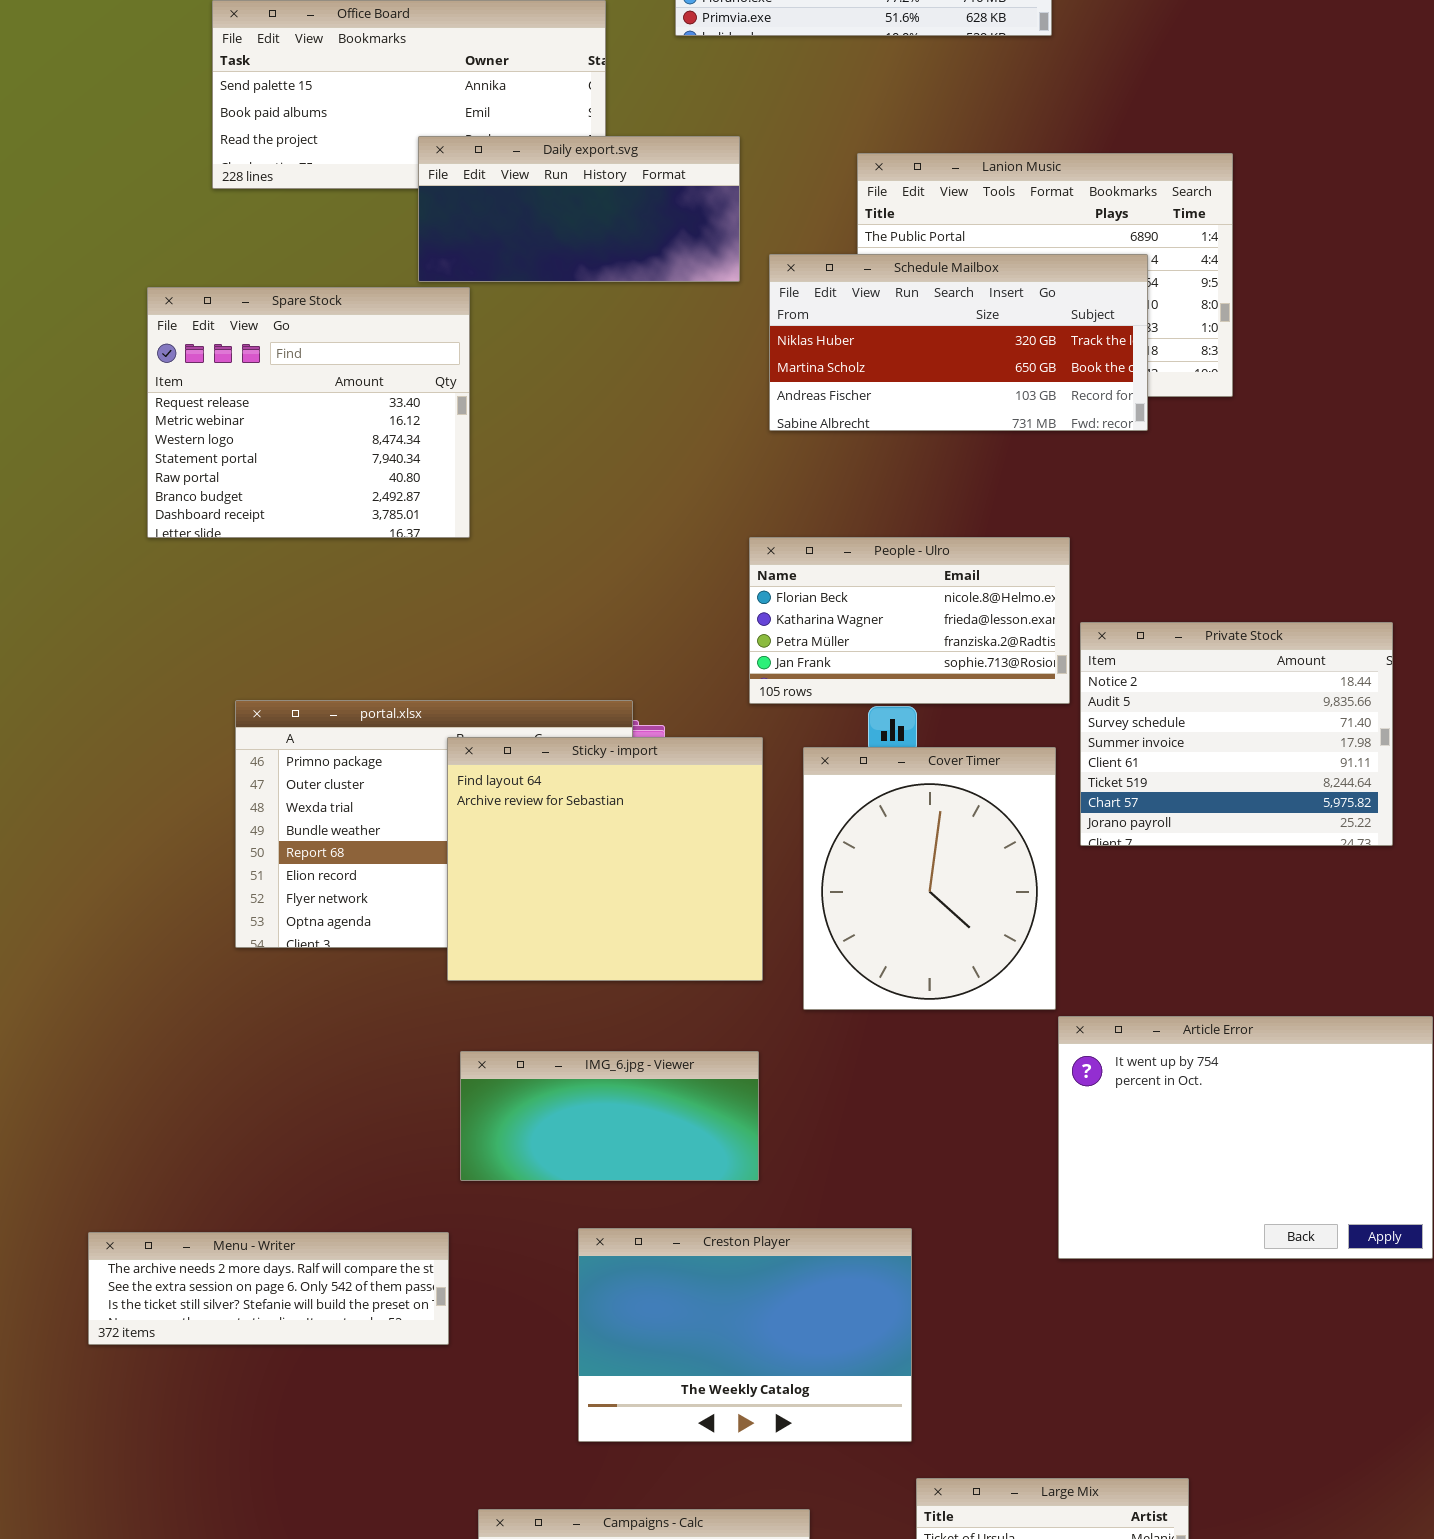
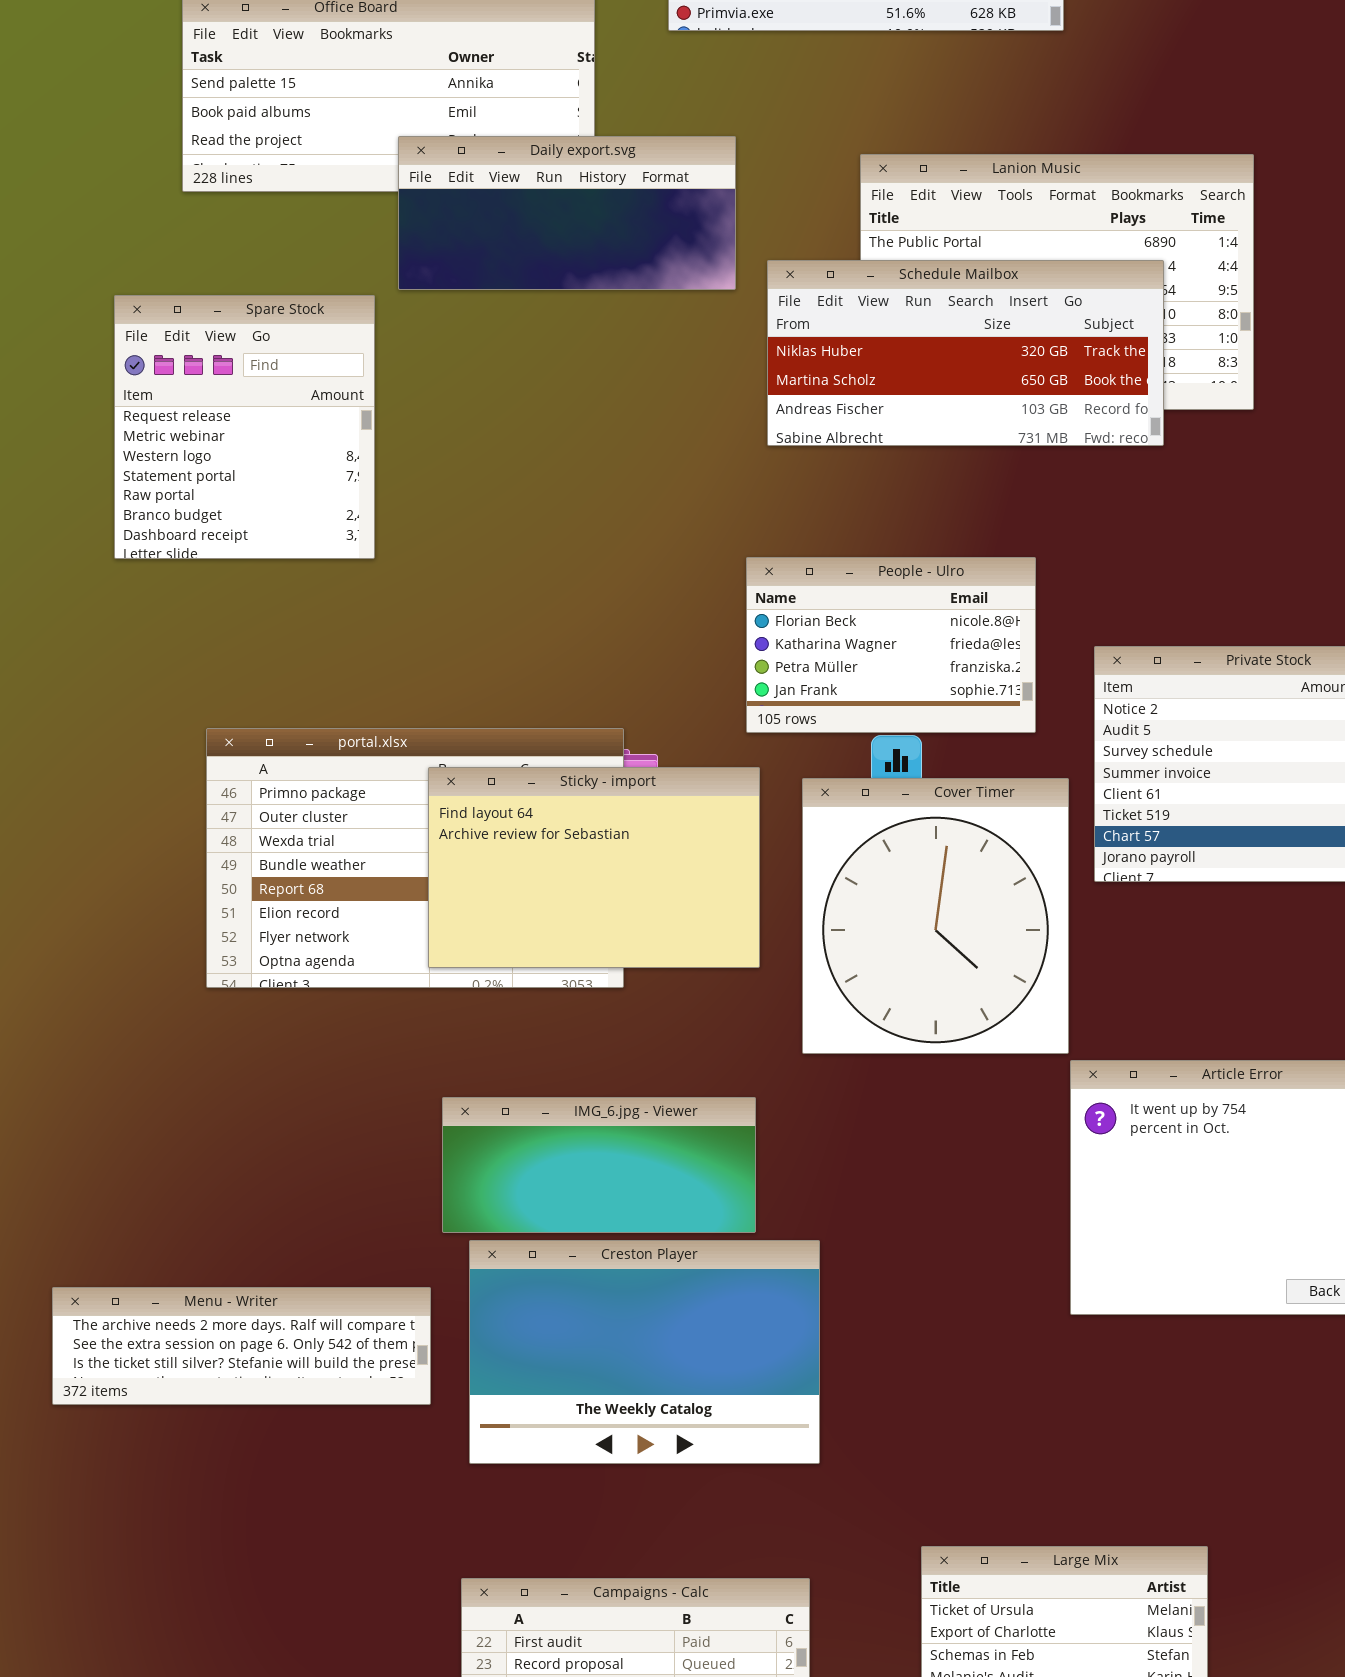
Spare Stock: [147,287,470,538] -> [114,295,375,559], resized
People - Ulro: [749,537,1070,704] -> [746,557,1036,733], resized
Sticky - import: [447,737,763,981] -> [428,767,760,968], resized
Creston Player: [578,1228,912,1442] -> [469,1240,820,1464], moved

